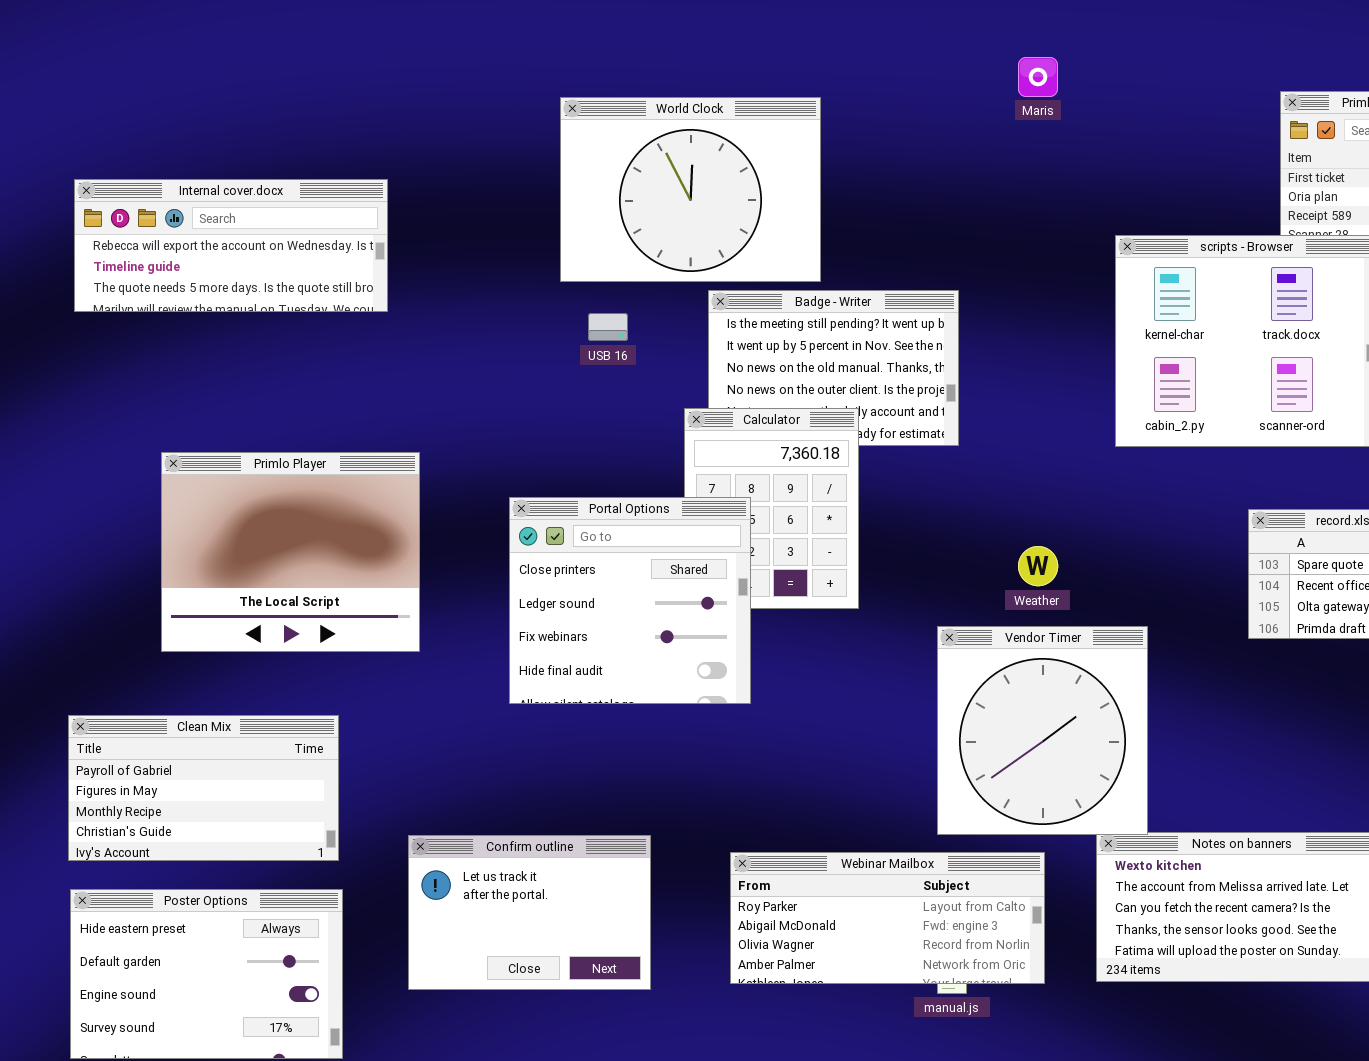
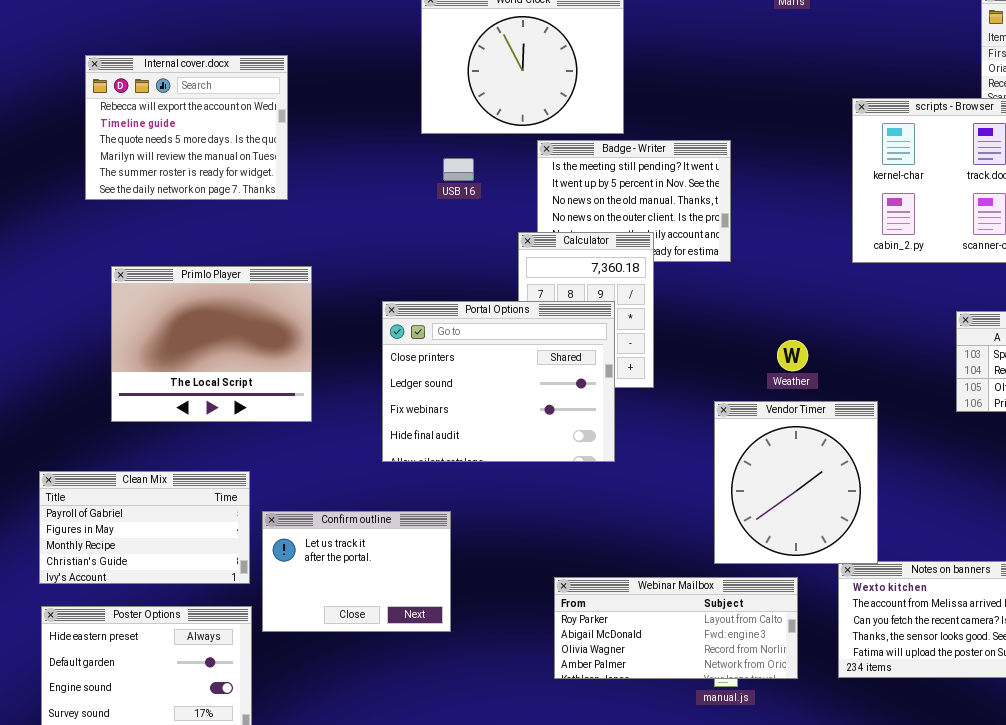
Internal cover.docx: [74,179,388,312] -> [85,55,288,200], resized
Portal Options: [509,497,751,704] -> [382,301,615,462], resized
Confirm outline: [408,835,651,990] -> [262,511,451,632], moved

